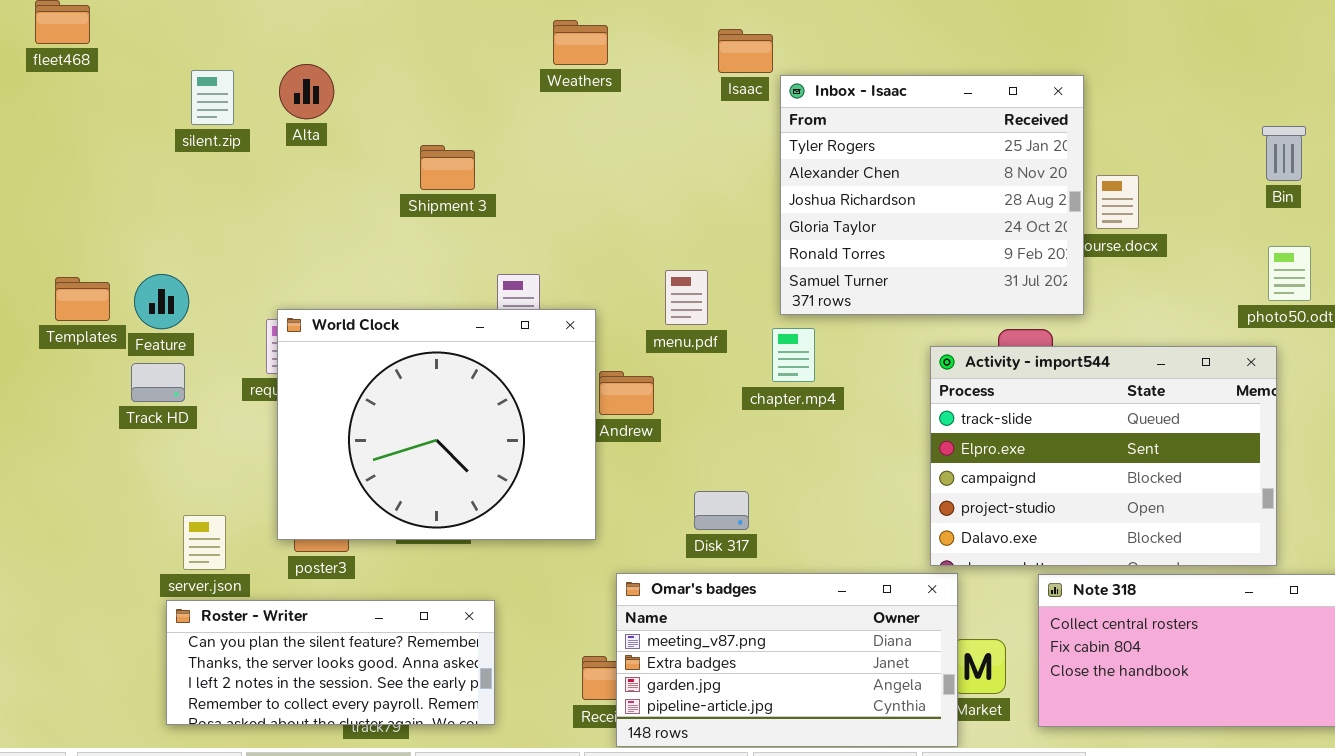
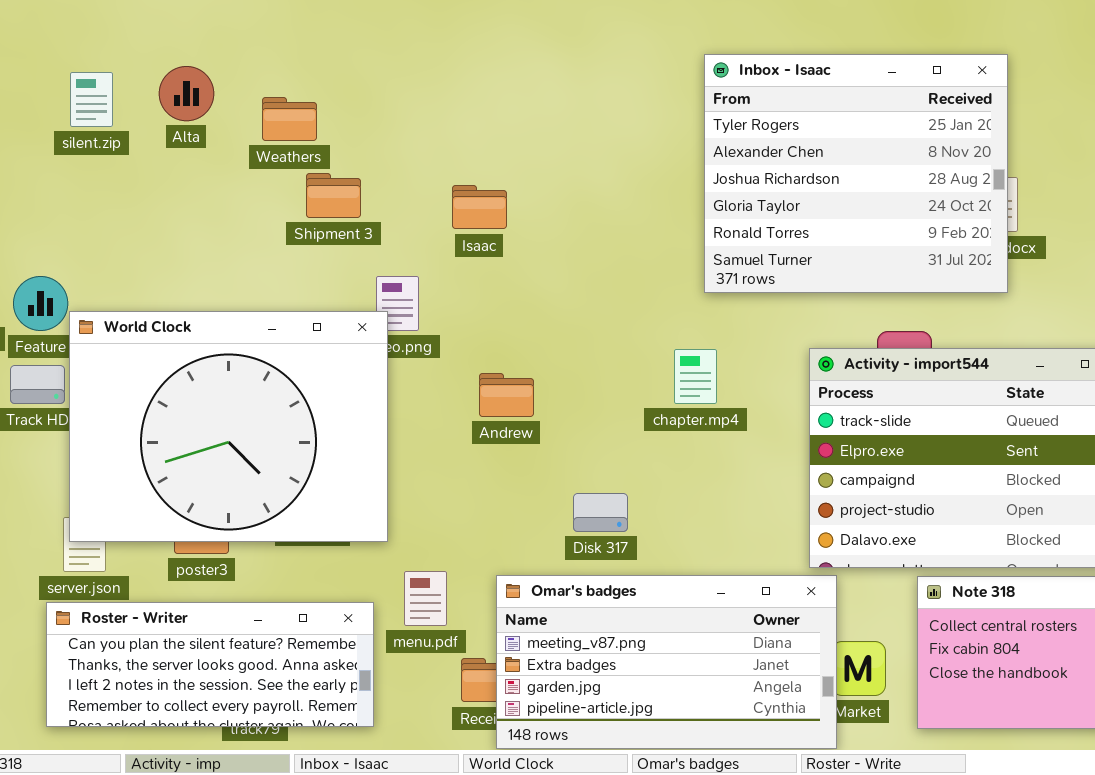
Weathers: [553,20,608,65] -> [262,97,317,141], moved
Isaac: [718,29,773,73] -> [452,185,507,229], moved
Inbox - Isaac: [780,75,1084,315] -> [704,54,1008,293], moved
Shipment 3: [420,145,475,190] -> [306,173,361,218], moved
menu.pdf: [665,270,708,325] -> [404,571,447,626], moved
World Clock: [277,309,596,540] -> [69,311,388,542], moved
chapter.mp4: [772,328,815,382] -> [674,349,717,404], moved

